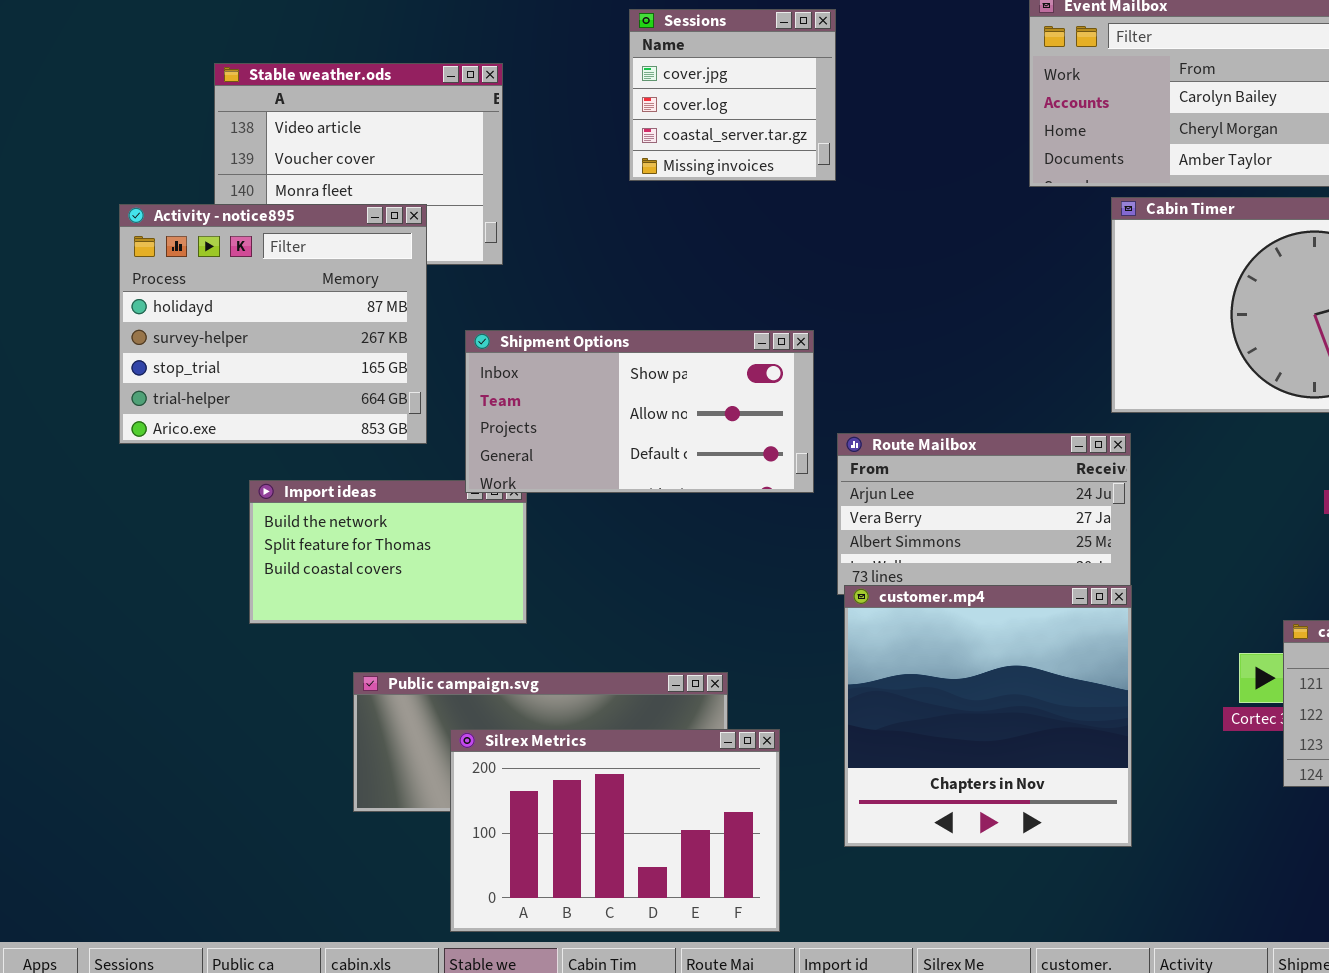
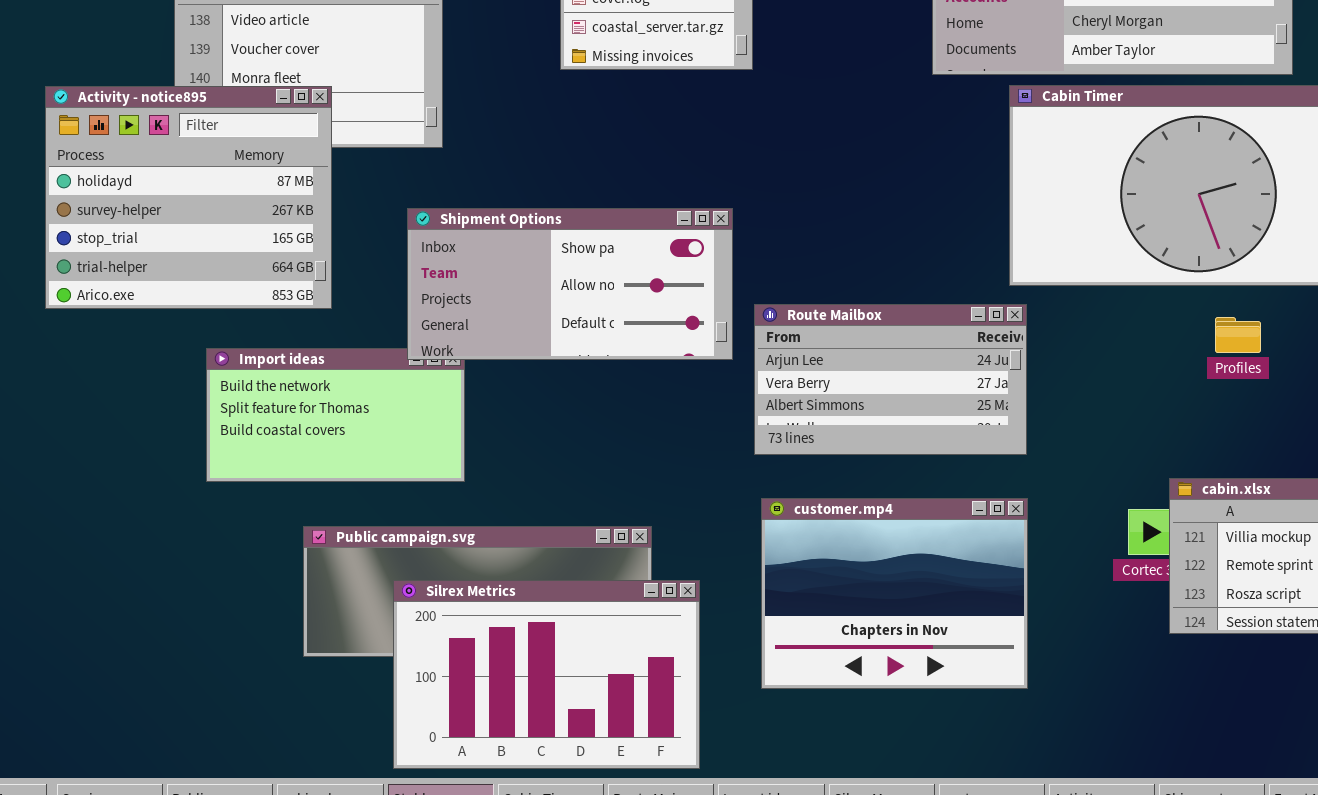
Activity - notice895: [119,204,427,444] -> [45,86,332,309], moved
customer.mp4: [844,585,1132,847] -> [761,498,1028,689], resized

